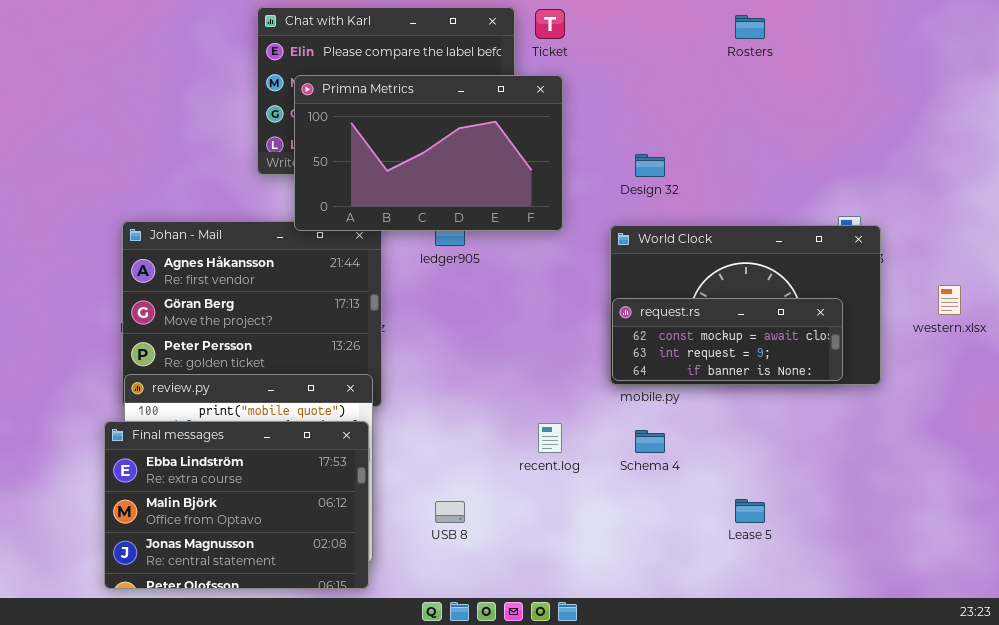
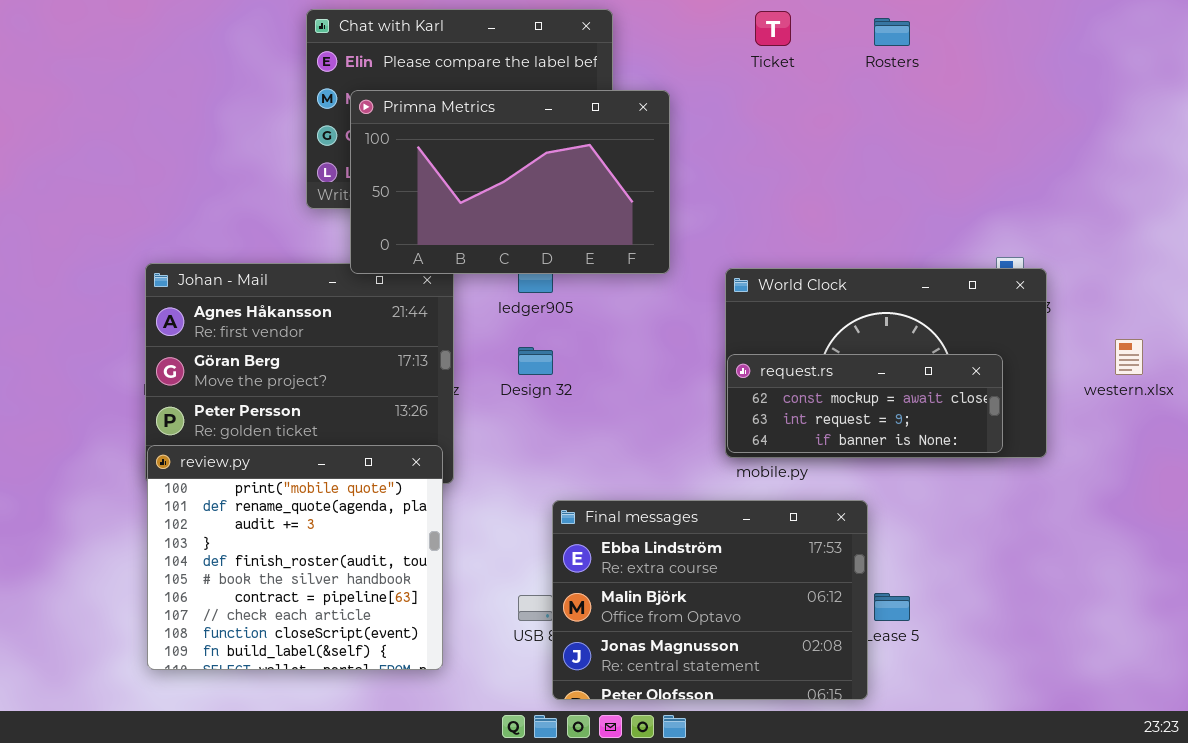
Ticket: [535,9,565,39] -> [755,11,791,46], moved
Design 32: [635,154,665,177] -> [518,347,553,375], moved
Final messages: [104,421,369,589] -> [552,500,868,700], moved

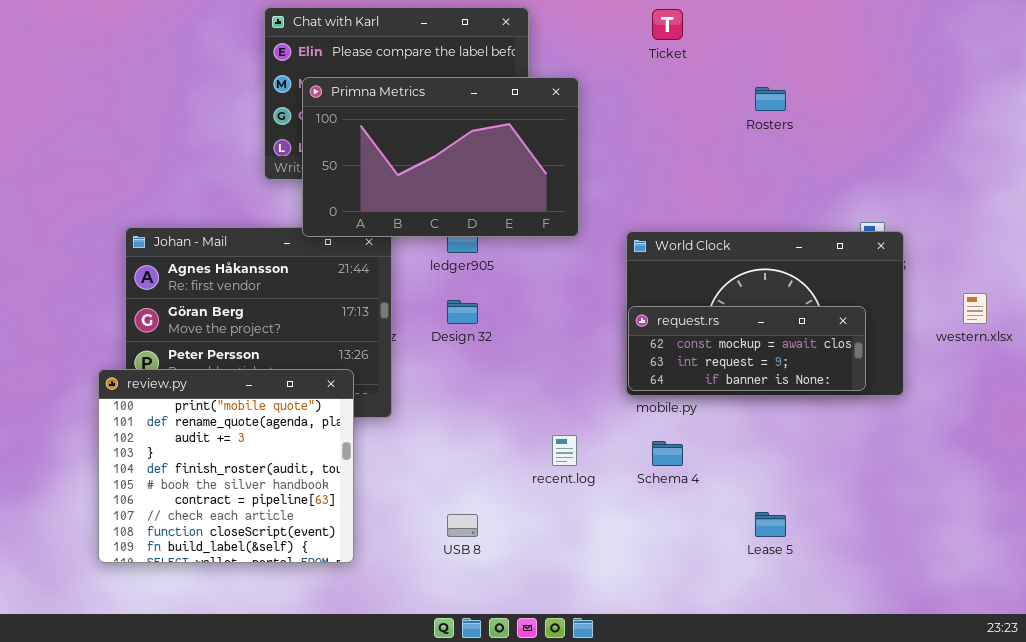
Rosters: [874,18,910,46] -> [755,87,786,111], moved
review.py: [147,445,443,670] -> [98,369,354,563], moved
Final messages: [552,500,868,700] -> none, closed

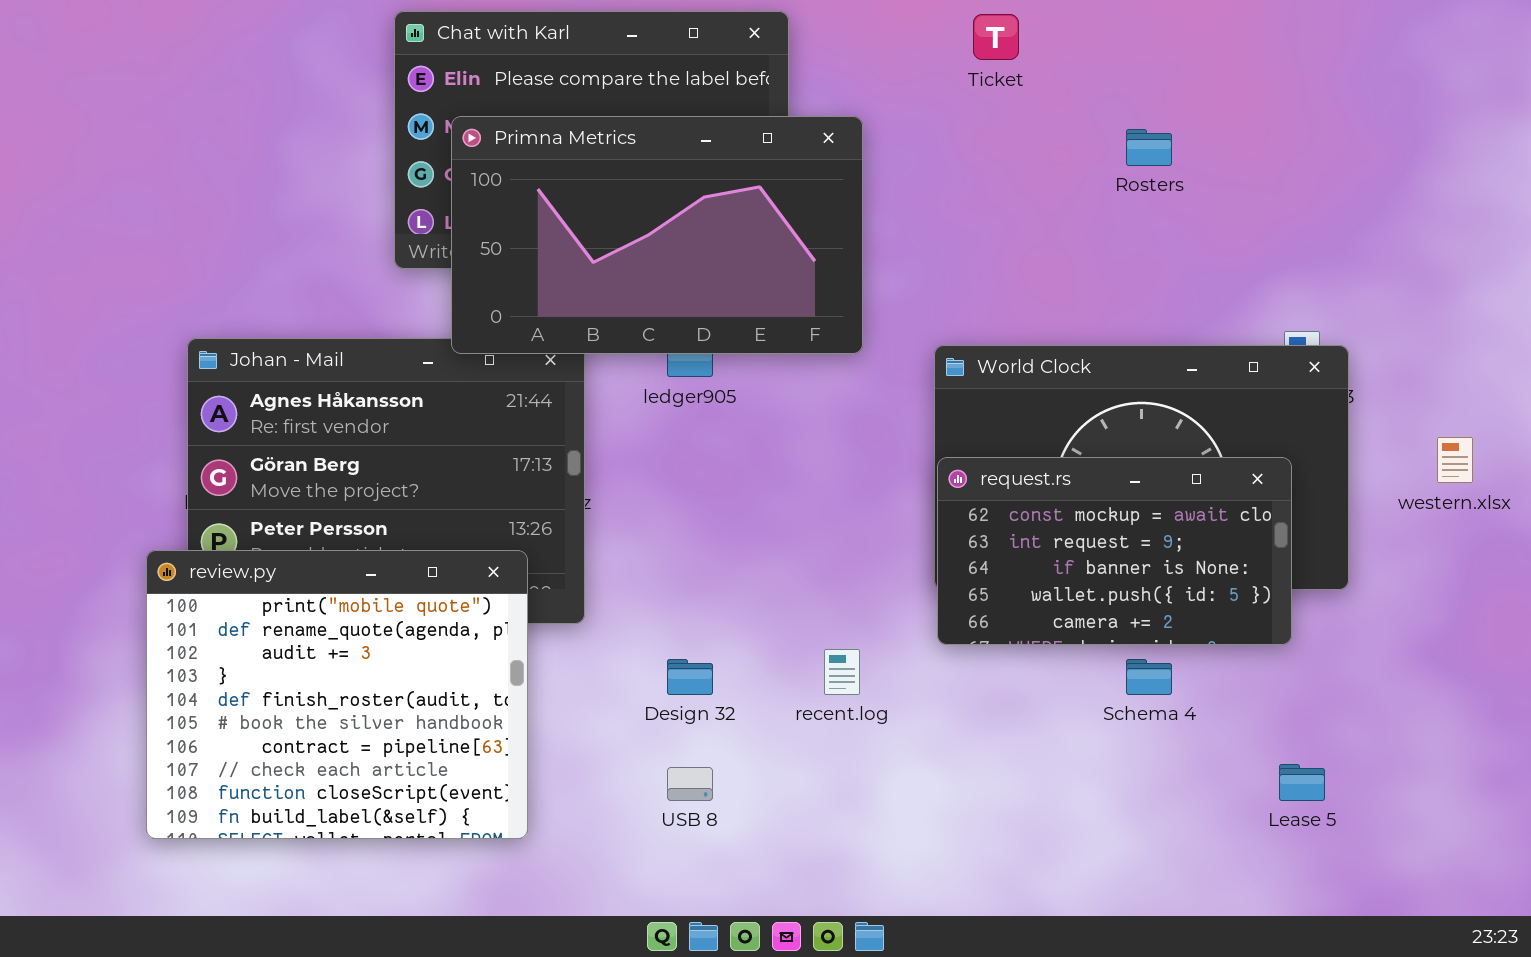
Design 32: [447,300,478,324] -> [667,659,713,695], moved
request.rs: [628,306,866,391] -> [937,457,1292,645], resized
Schema 4: [652,441,683,466] -> [1126,659,1172,695], moved
Lease 5: [755,512,786,537] -> [1279,764,1325,801], moved

